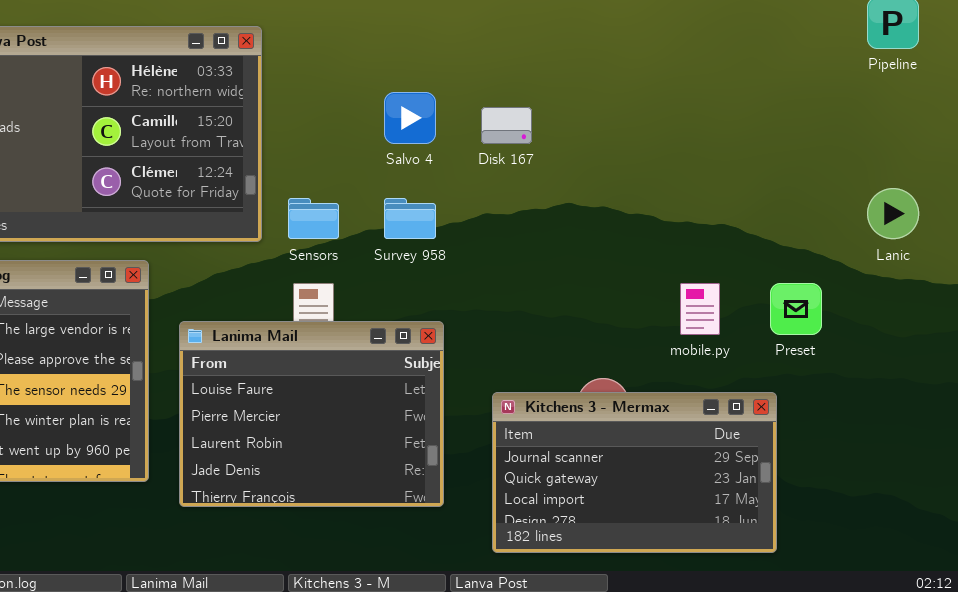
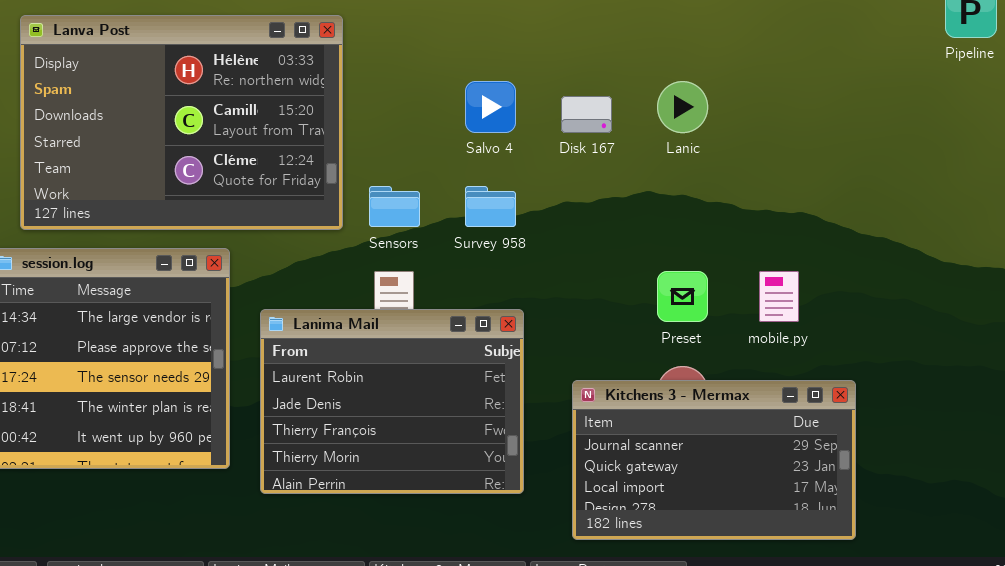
Lanic: [867,188,919,239] -> [657,81,708,133], moved
Preset: [770,283,822,335] -> [657,271,708,322], moved
Lanima Mail: [179,321,444,507] -> [260,309,524,494], scrolled down 2 rows

